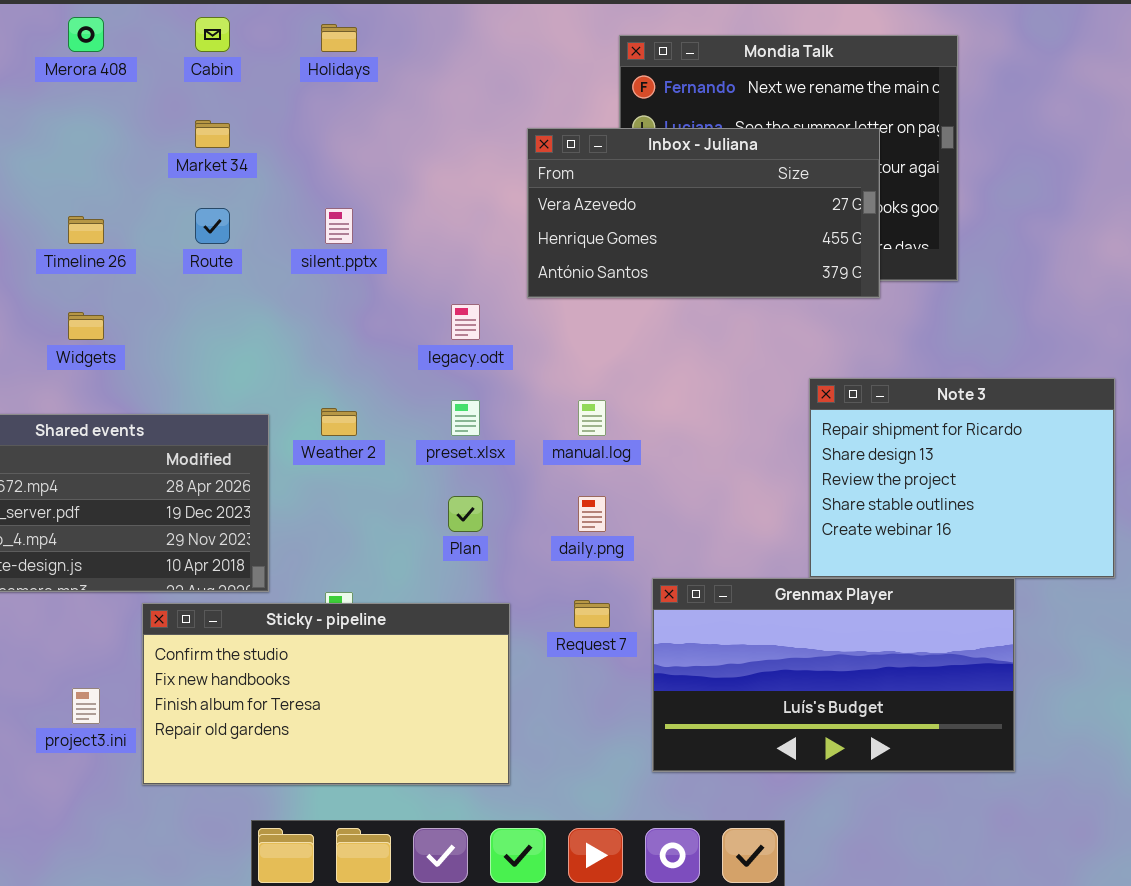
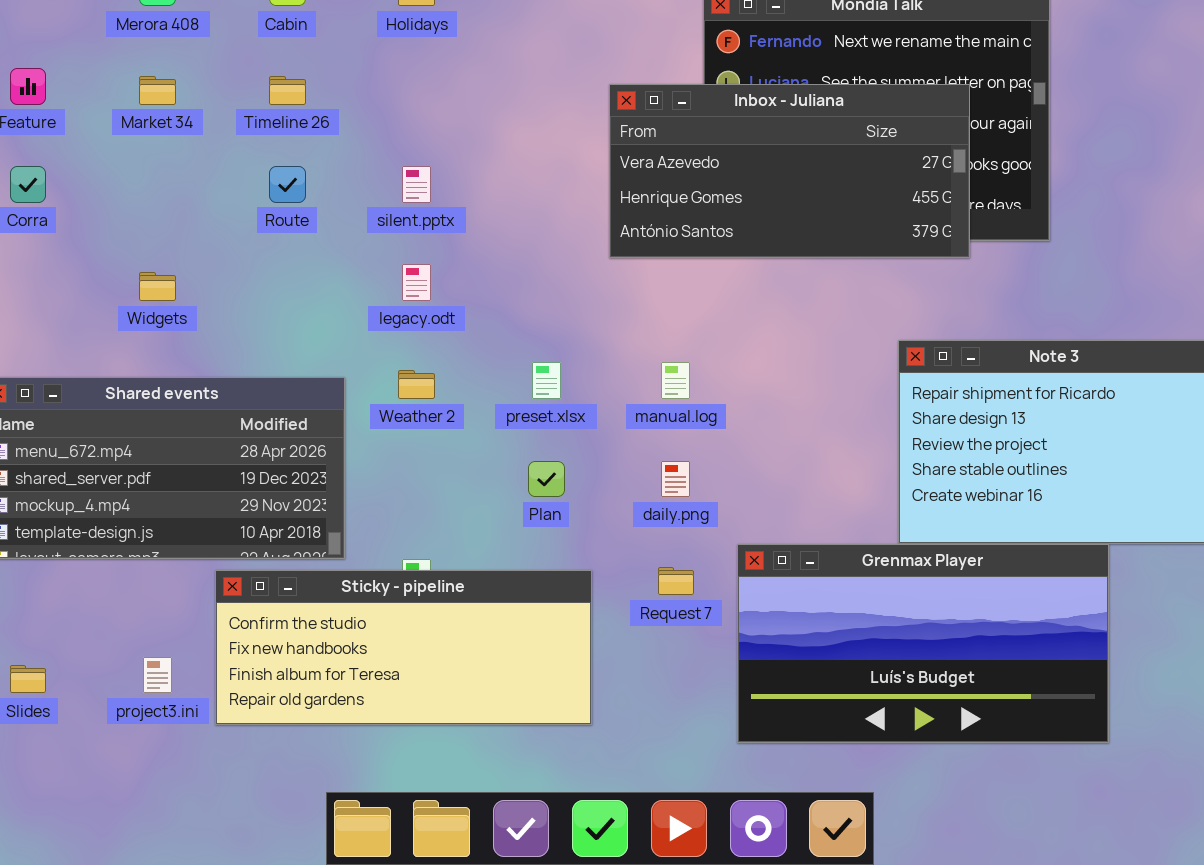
Market 34: [195,120,230,148] -> [139,76,176,105], moved
Timeline 26: [68,216,104,244] -> [269,76,306,105], moved
legacy.odt: [451,304,480,340] -> [402,264,431,301], moved
Sticky - pipeline: [142,603,510,785] -> [215,570,592,725], resized

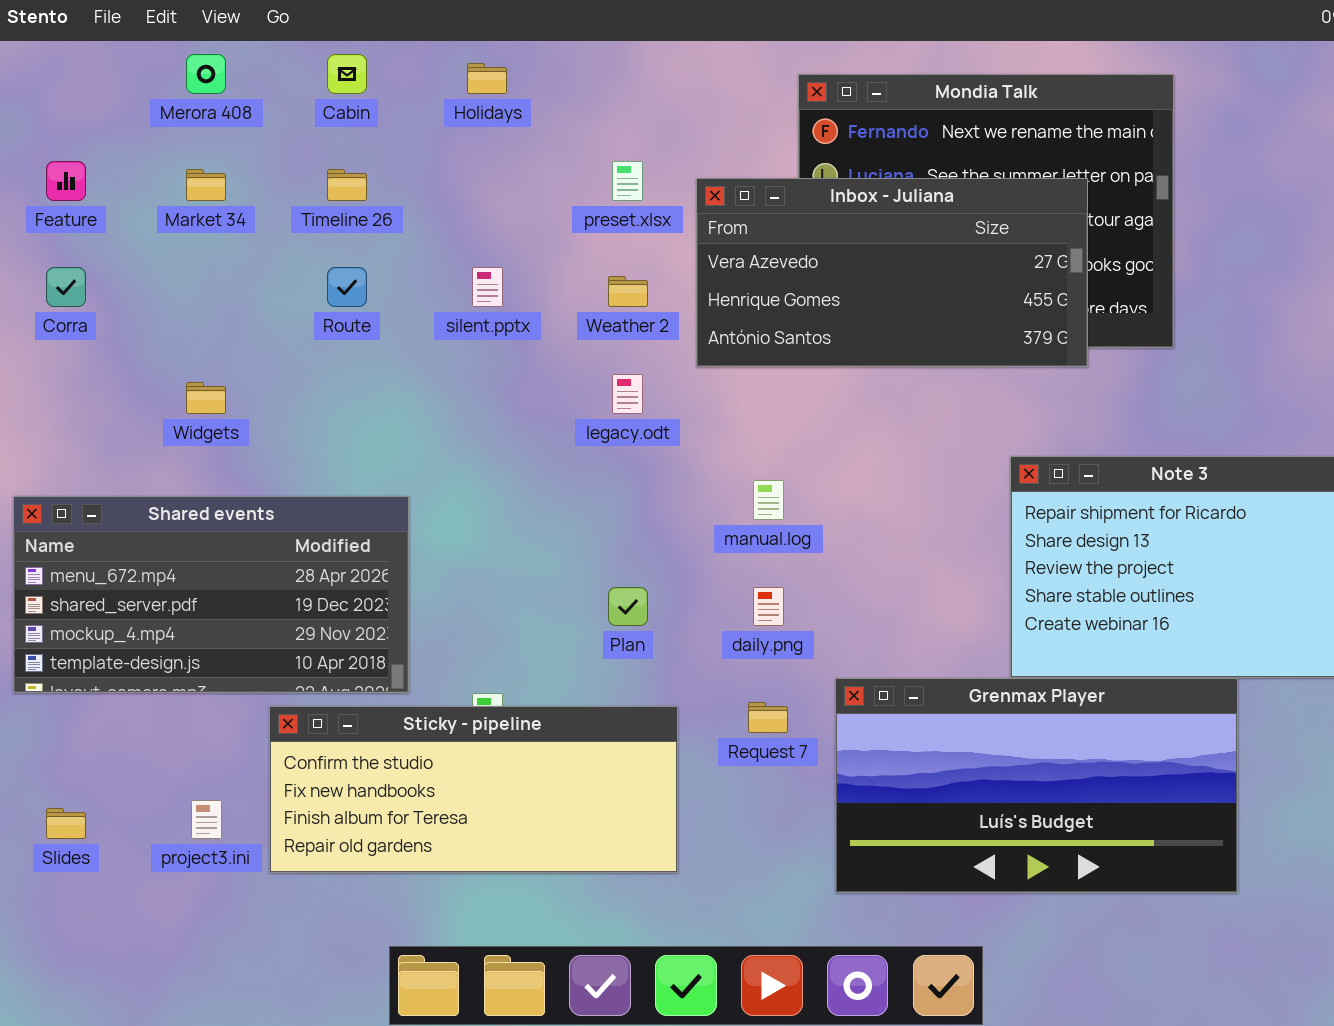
legacy.odt: [402,264,431,301] -> [612,374,643,414], moved
preset.xlsx: [532,362,561,399] -> [612,161,643,201], moved
Weather 2: [398,370,435,399] -> [608,276,648,307], moved

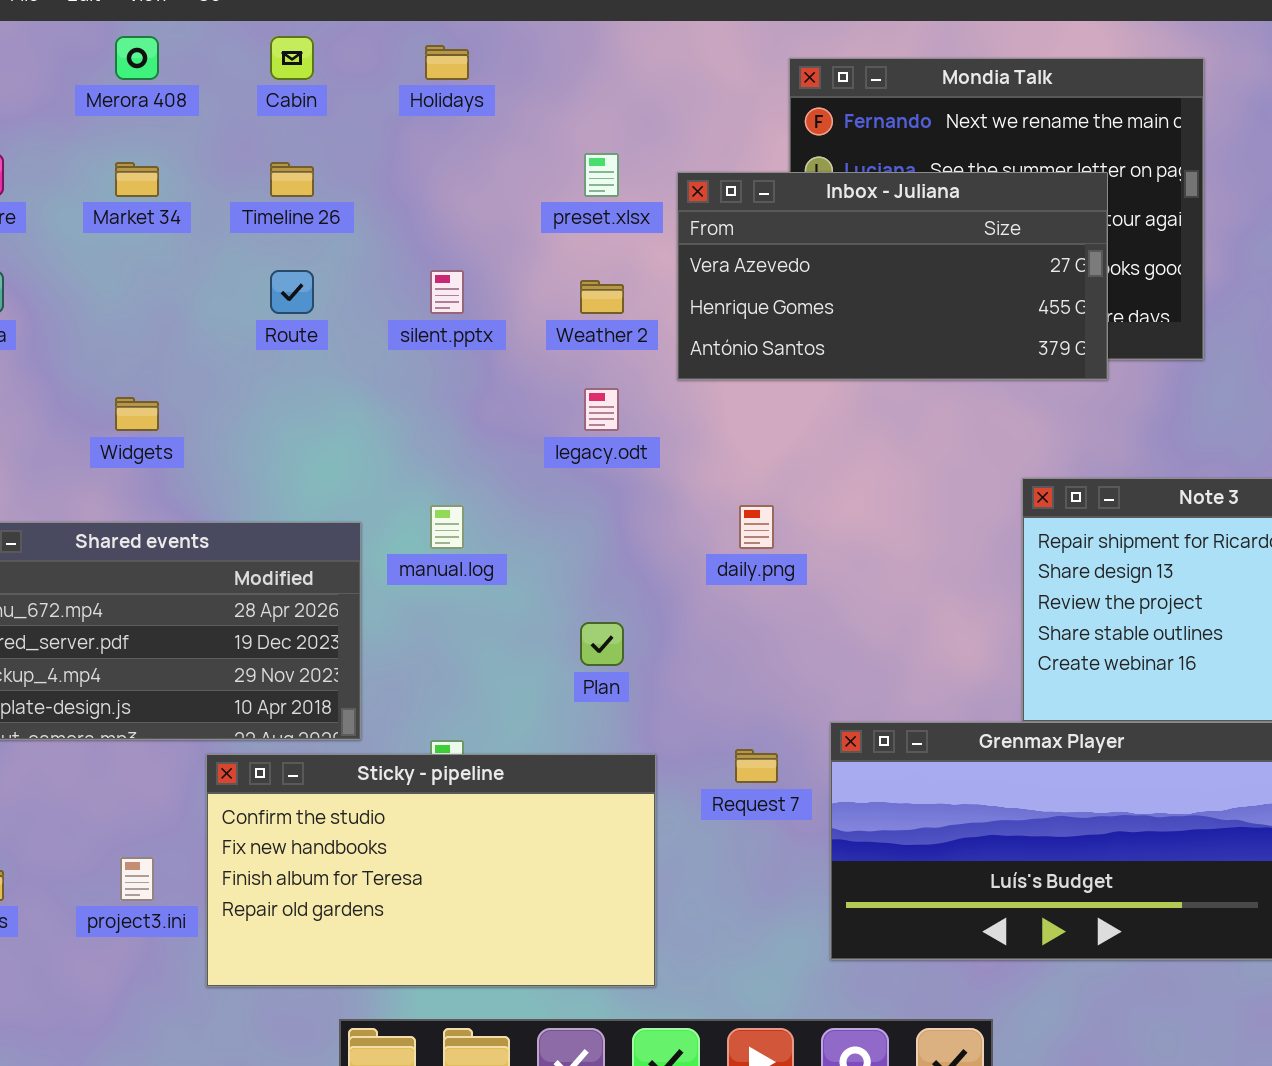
manual.log: [753,480,784,520] -> [430,505,464,549], moved
daily.png: [753,587,784,626] -> [739,505,774,549], moved
Sticky - pipeline: [269,706,678,873] -> [206,754,656,987], resized

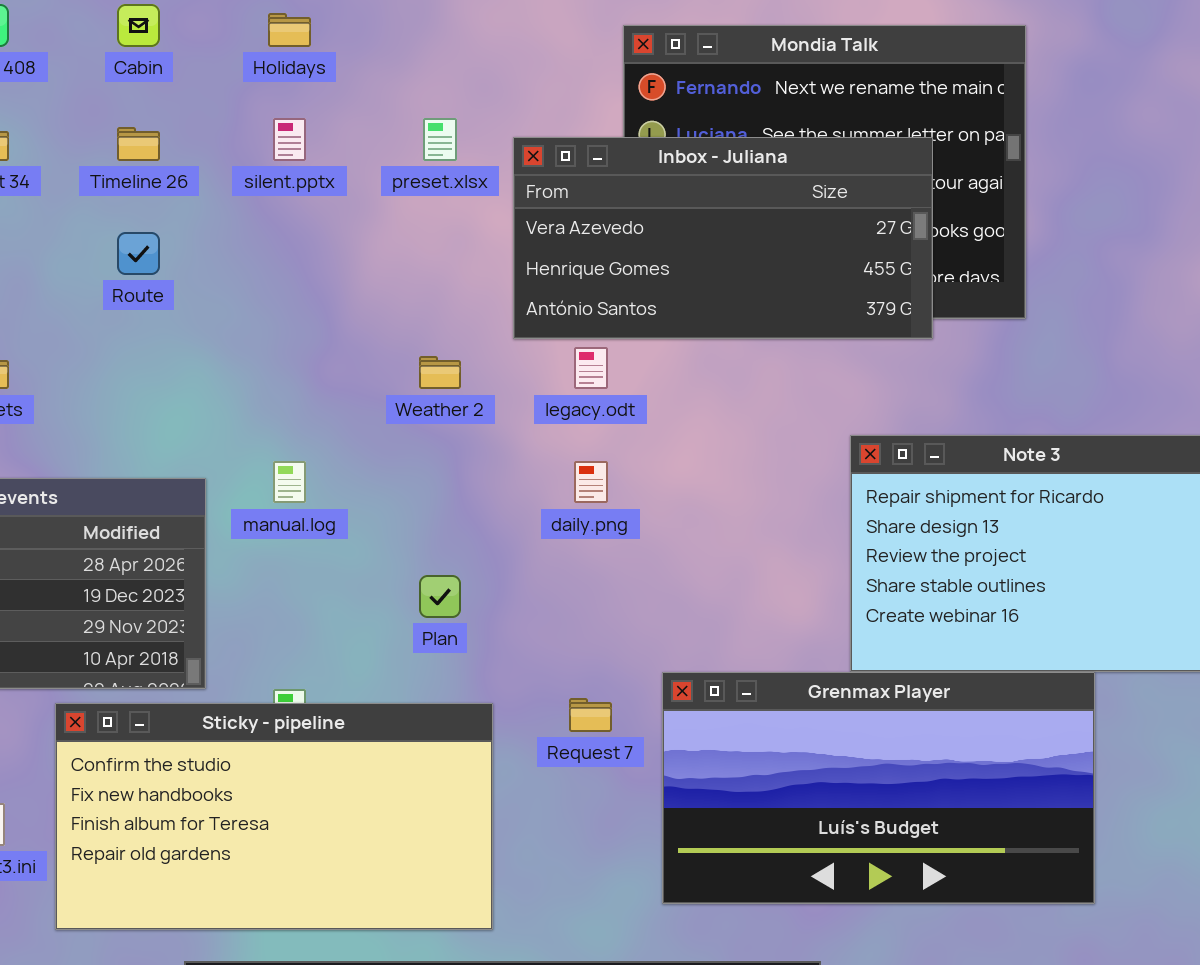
silent.pptx: [430,270,464,314] -> [273,118,306,161], moved
Weather 2: [580,280,624,314] -> [419,356,461,389], moved
legacy.odt: [584,388,619,431] -> [574,347,608,389], moved

